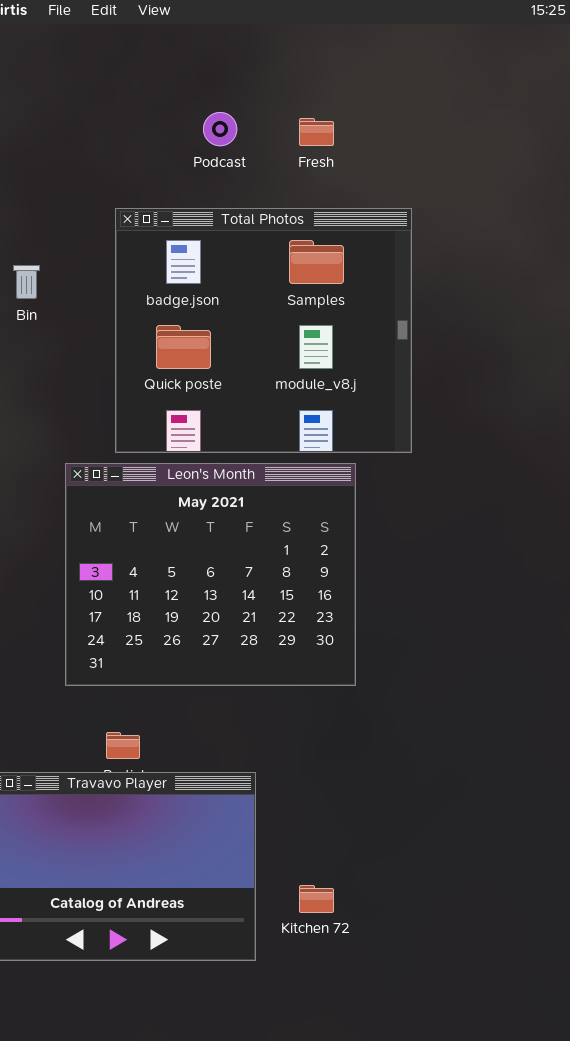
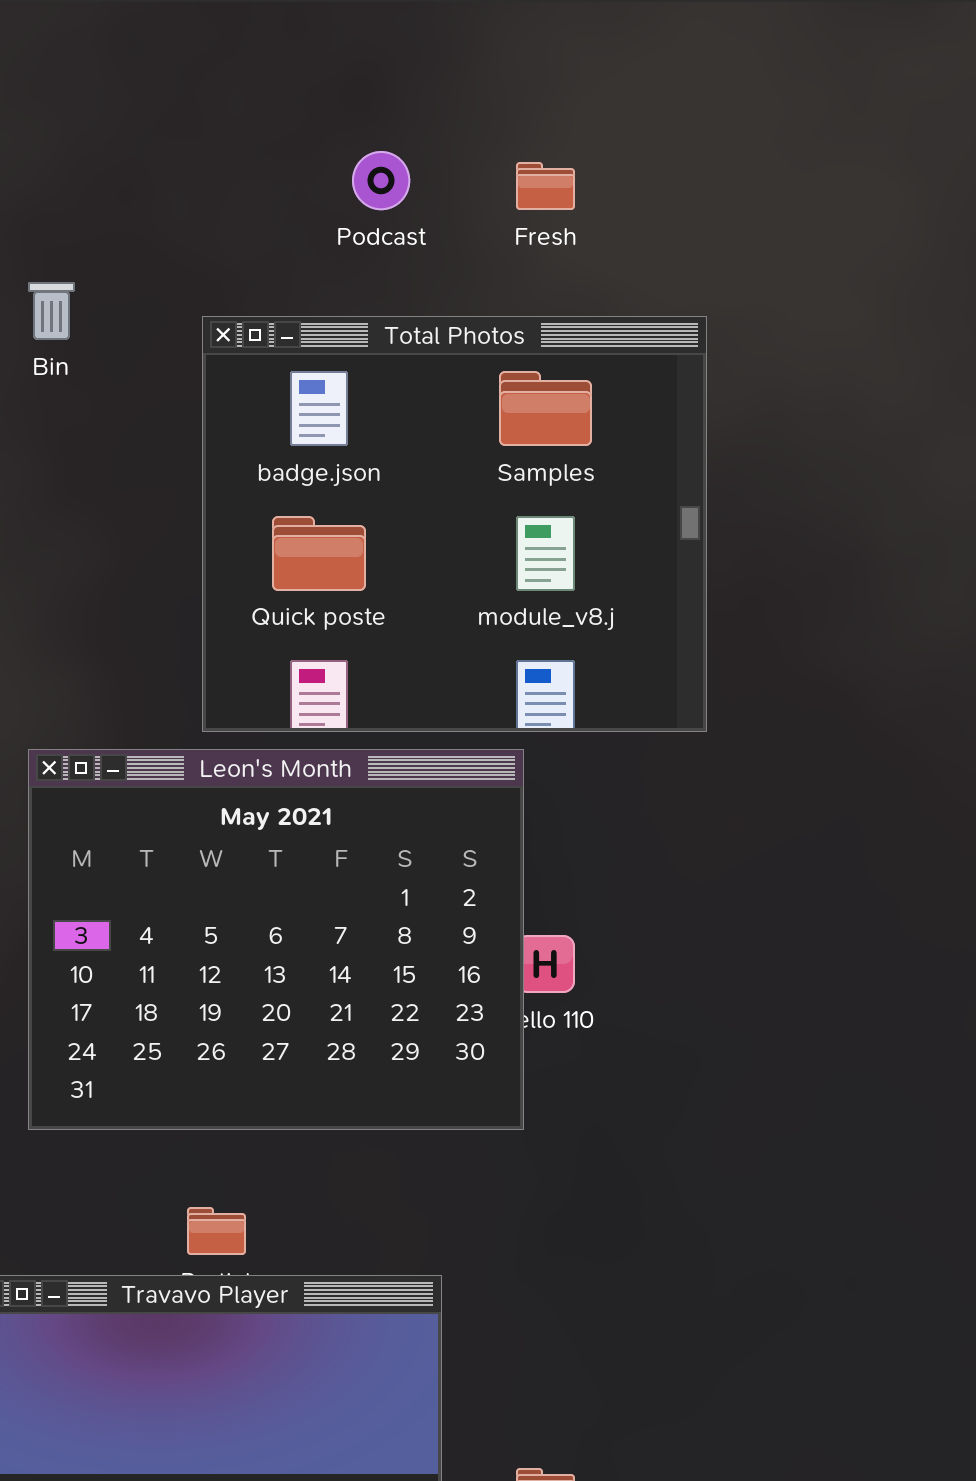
Bin: [13,265,40,299] -> [28,282,75,340], moved
Leon's Month: [65,463,356,686] -> [28,749,524,1130], moved

